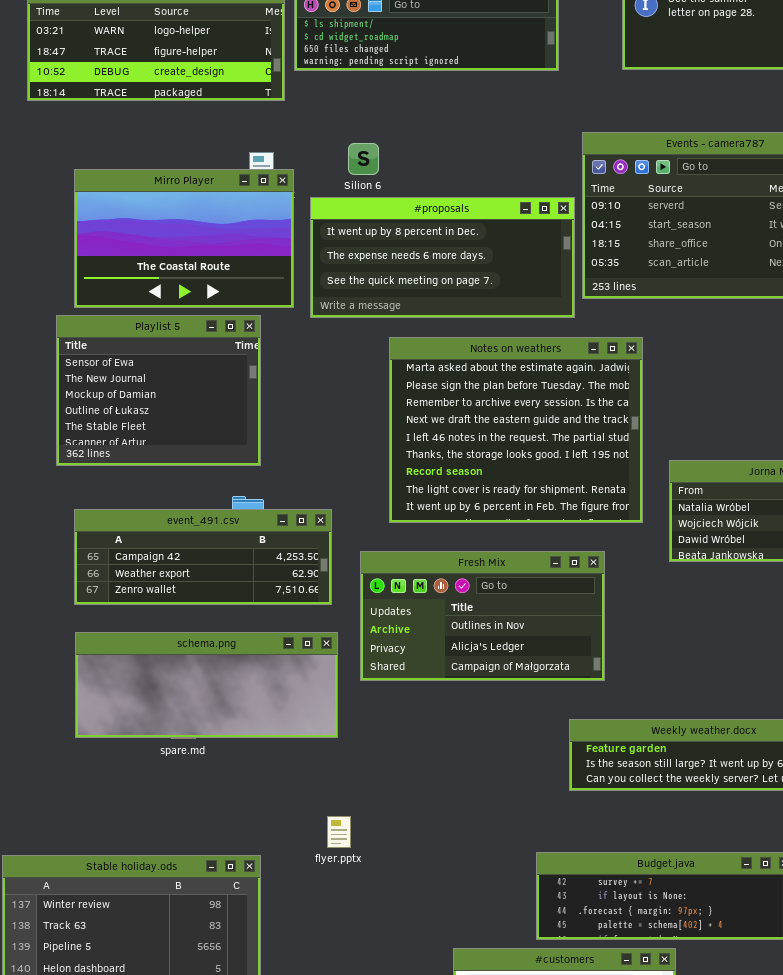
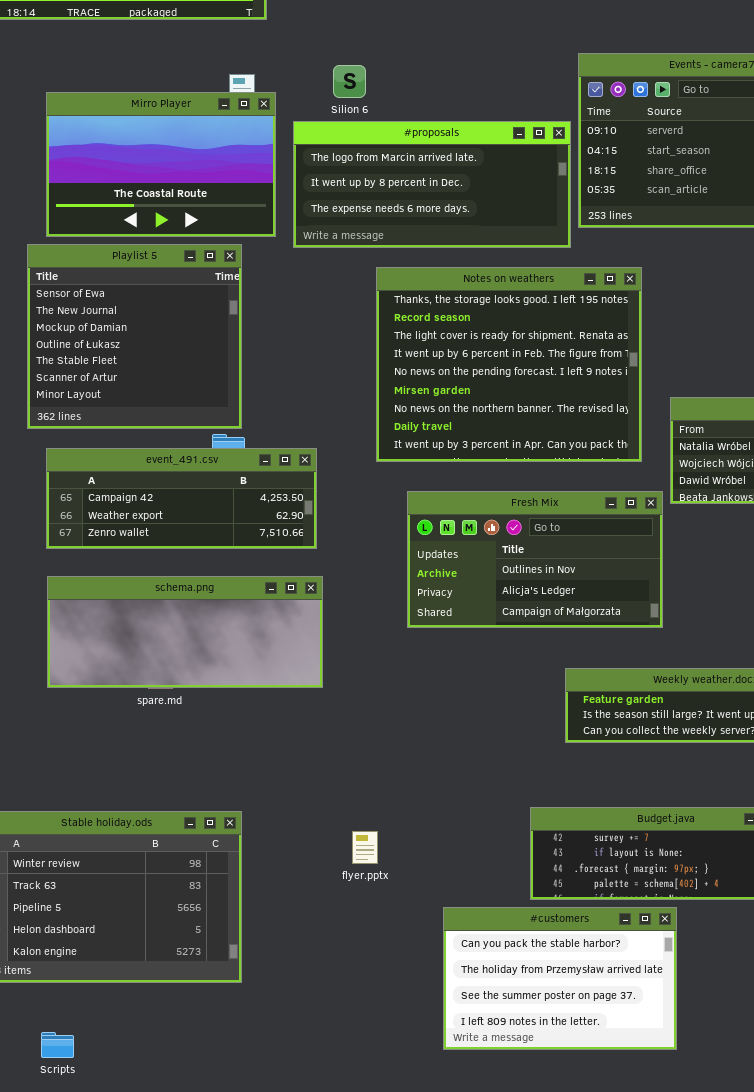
#proposals: [310,197,575,318] -> [293,121,571,248], scrolled up 1 row
Playlist 5: [56,315,261,466] -> [27,244,242,429], resized
Notes on weathers: [389,337,643,523] -> [376,267,642,462], scrolled down 5 rows
Fresh Mix: [360,551,605,681] -> [407,491,663,628], moved
flyer.pptx: [327,816,351,848] -> [352,831,378,864], moved

